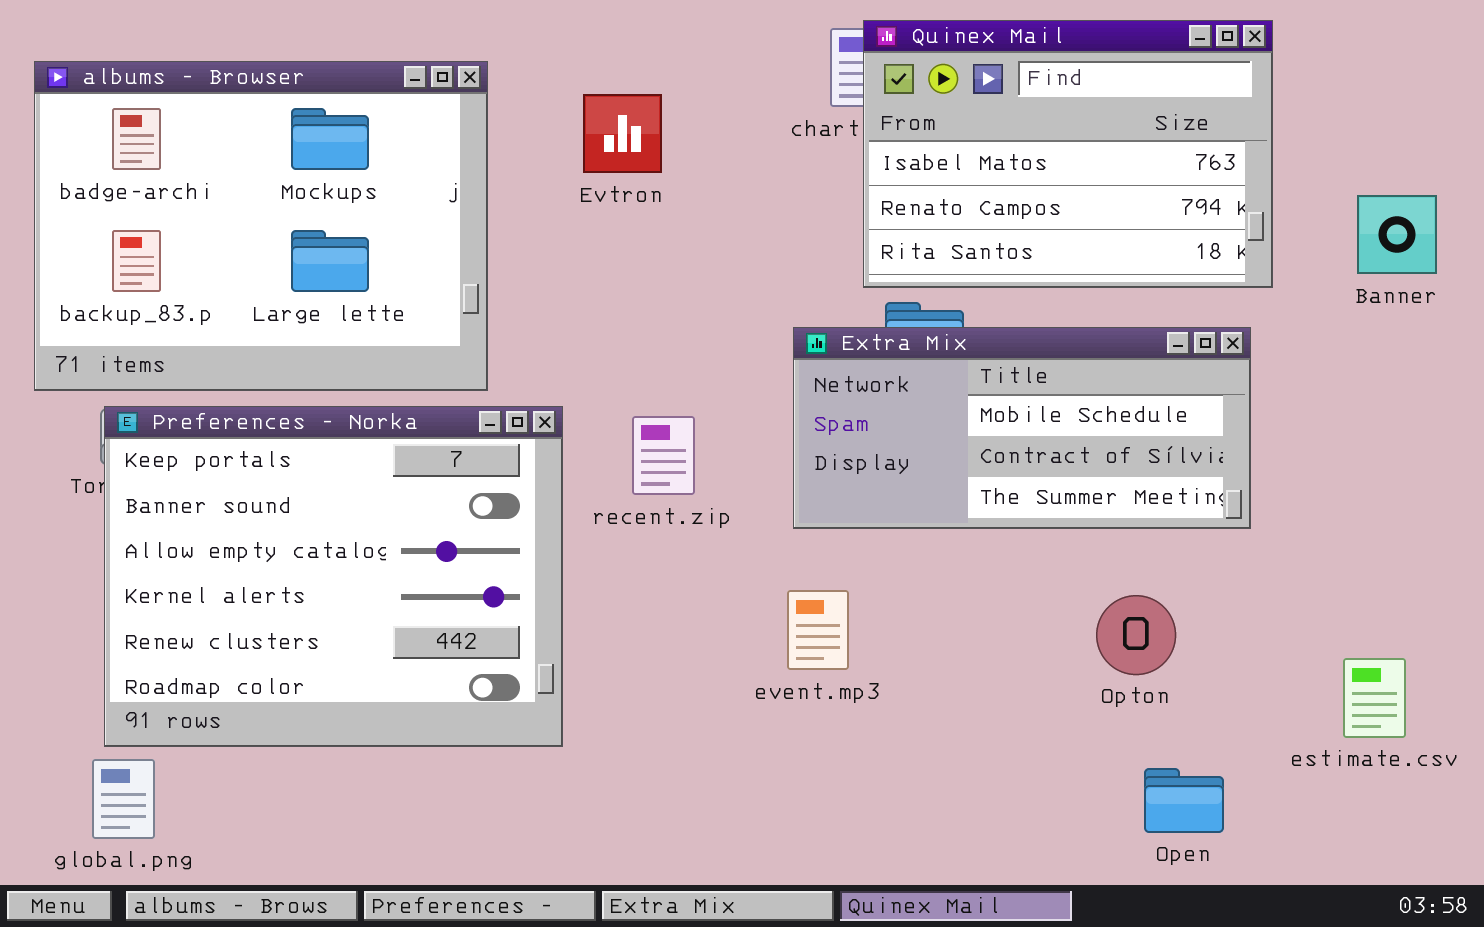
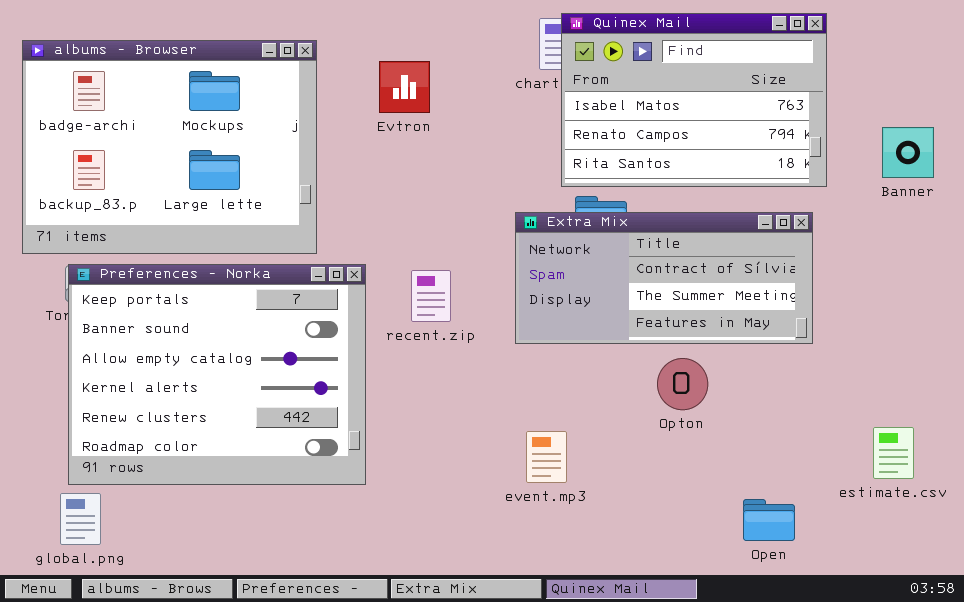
Extra Mix: [793,327,1251,529] -> [515,212,813,344], scrolled down 1 row
event.mp3: [787,590,849,670] -> [526,431,567,483], moved
Opton: [1096,595,1176,675] -> [657,358,708,410], moved

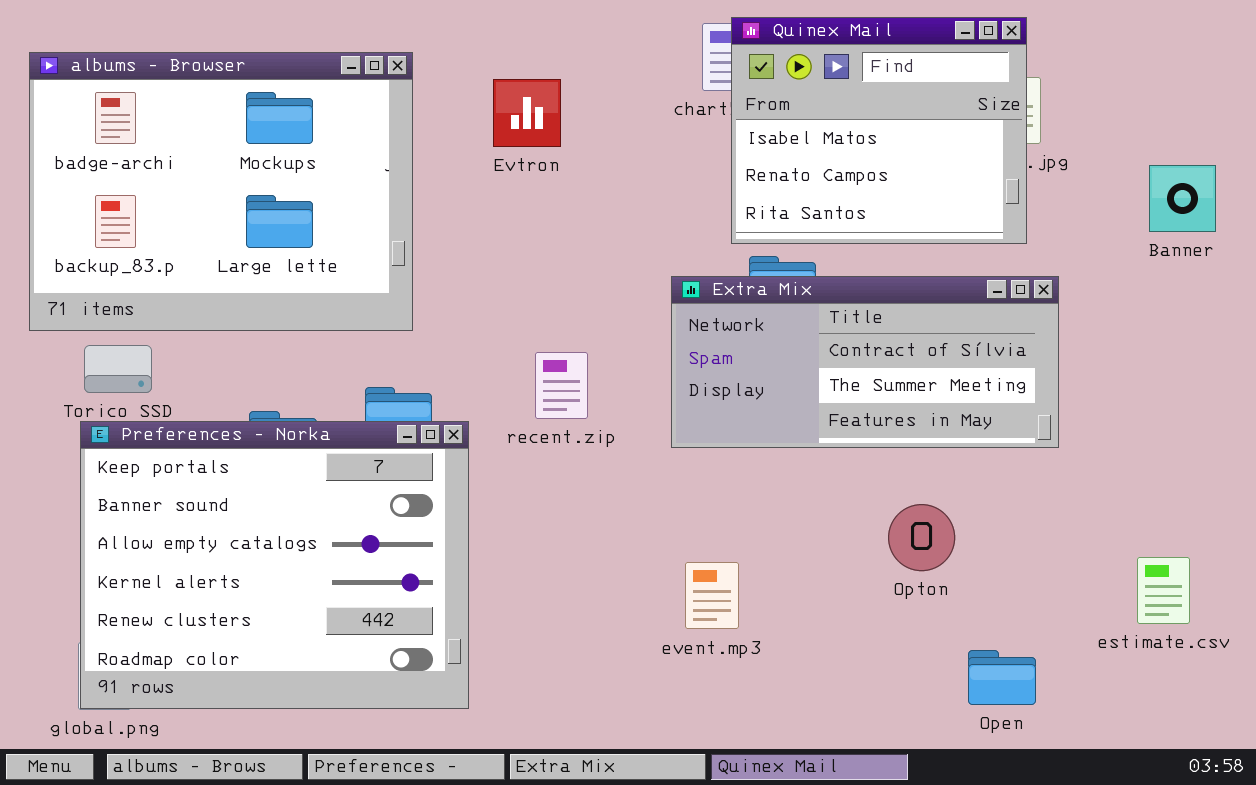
Quinex Mail: [561,13,827,187] -> [731,17,1027,244], resized
Preferences - Norka: [68,264,366,485] -> [80,421,469,709], moved
Opton: [657,358,708,410] -> [888,504,955,571], moved

